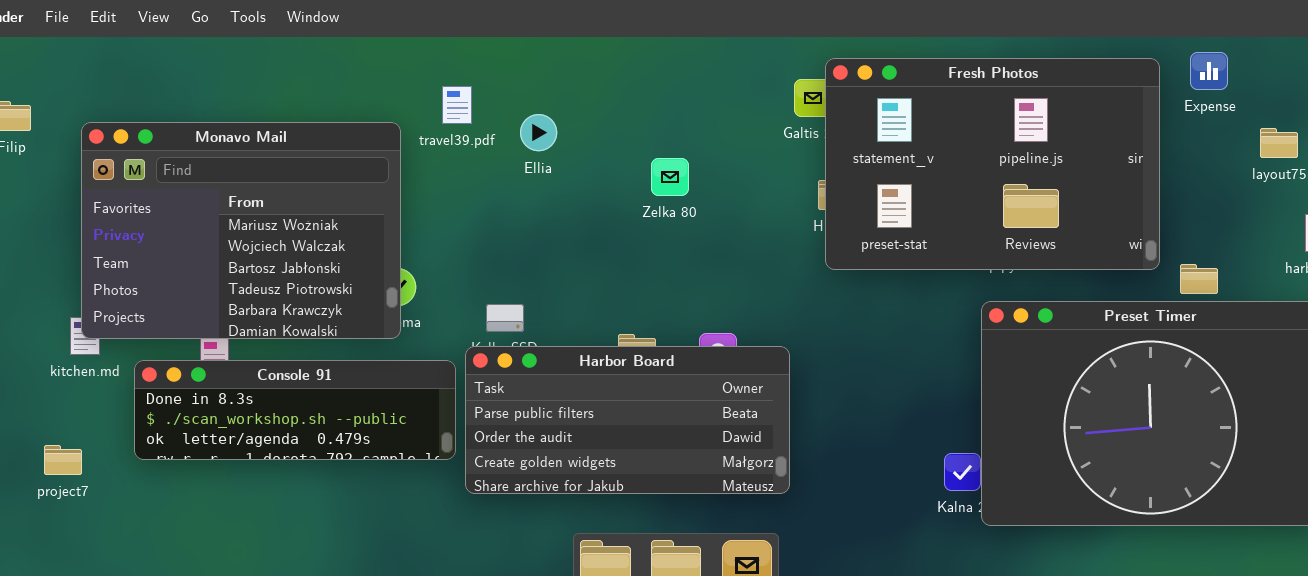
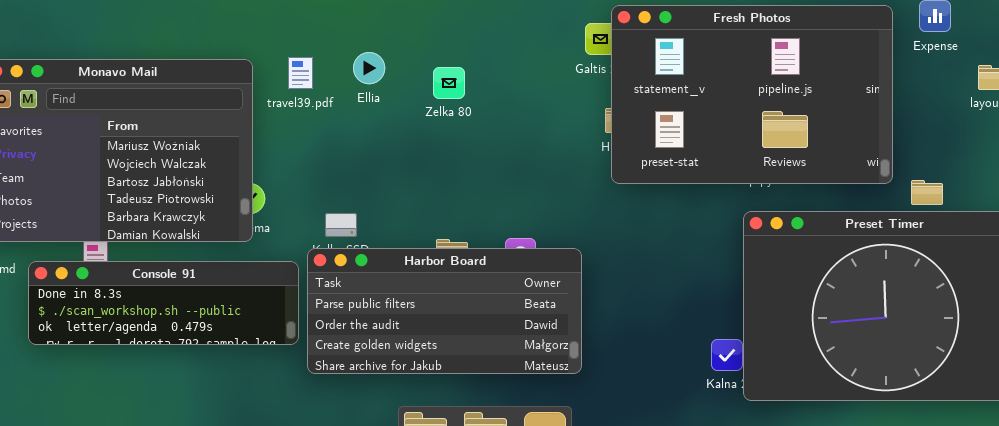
travel39.pdf: [442,86,472,124] -> [288,57,313,89], moved
Zelka 80: [651,158,689,196] -> [433,67,465,99], moved

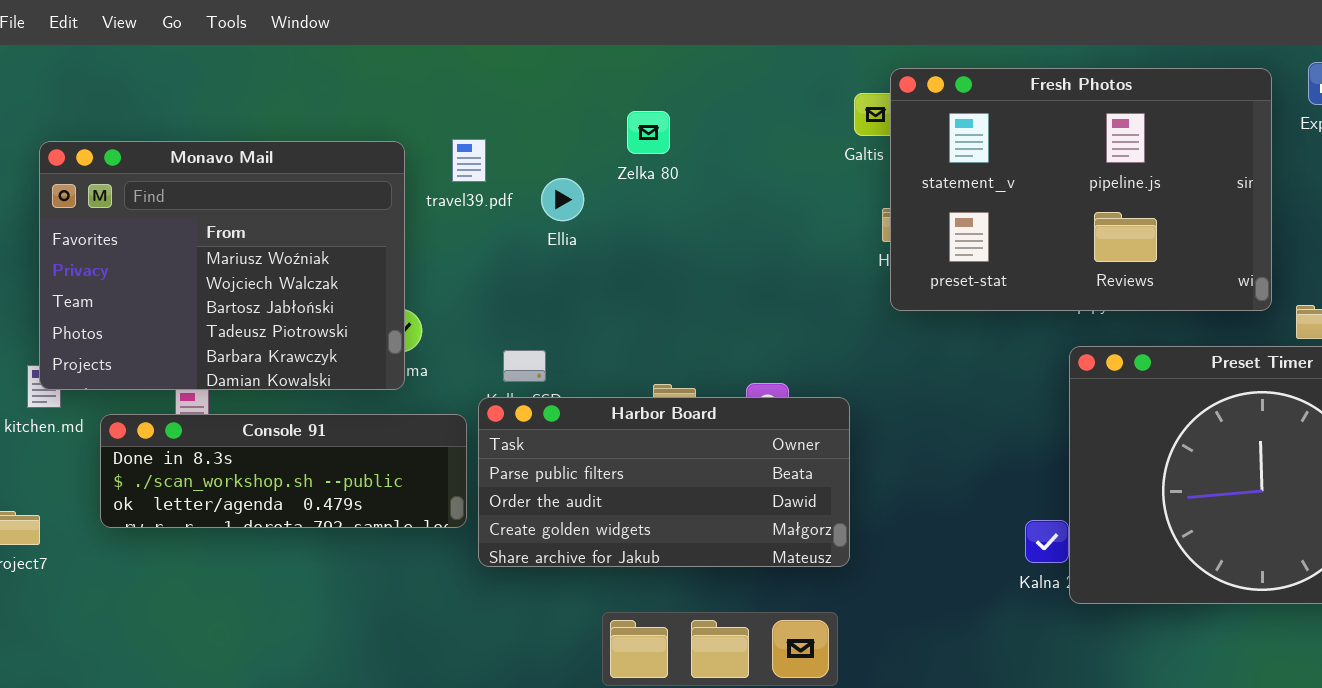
Ellia: [353,52,385,84] -> [541,178,584,221], moved
Zelka 80: [433,67,465,99] -> [627,111,670,154], moved

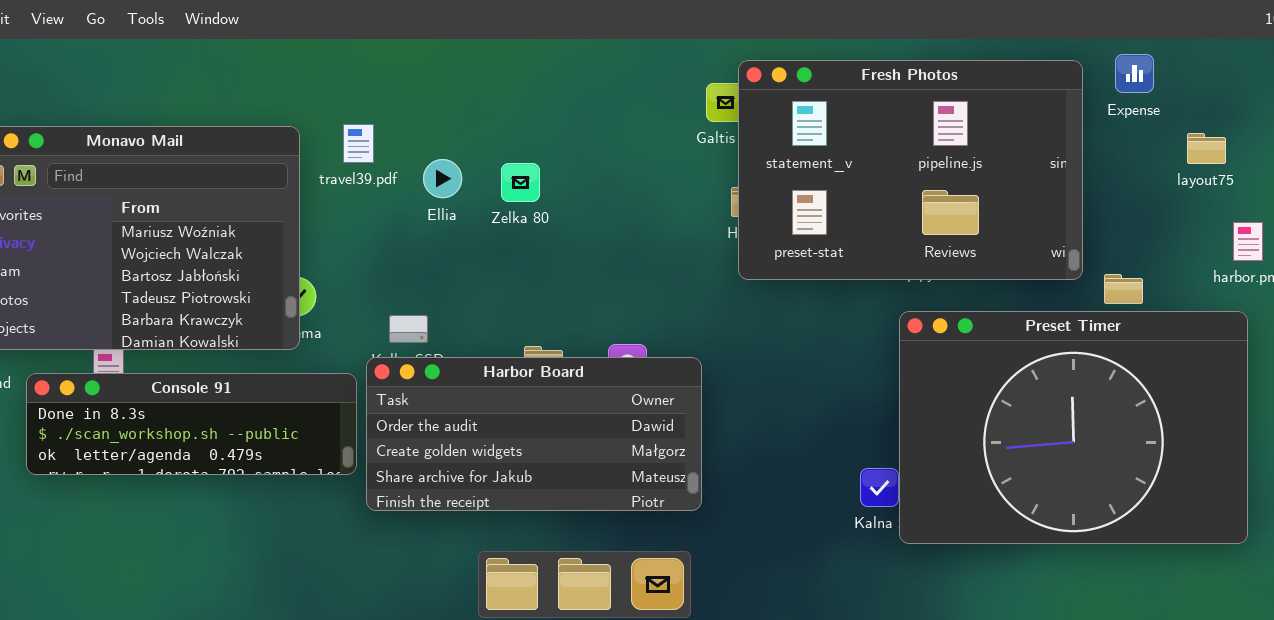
Zelka 80: [627,111,670,154] -> [501,163,540,202], moved
Harbor Board: [478,397,850,567] -> [366,357,702,511], scrolled down 1 row

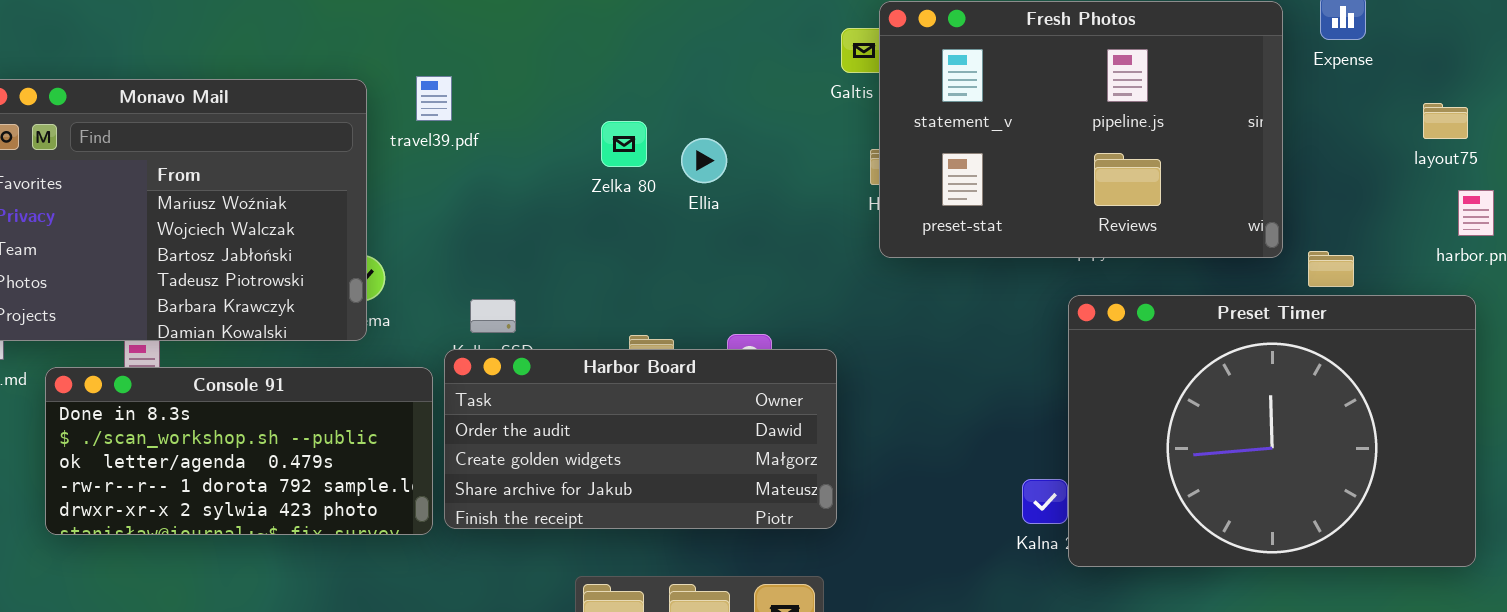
layout75: [1187,133,1226,164] -> [1423,103,1468,139], moved
Ellia: [423,159,462,198] -> [681,138,727,183], moved
Console 91: [26,373,357,475] -> [45,367,433,535], resized

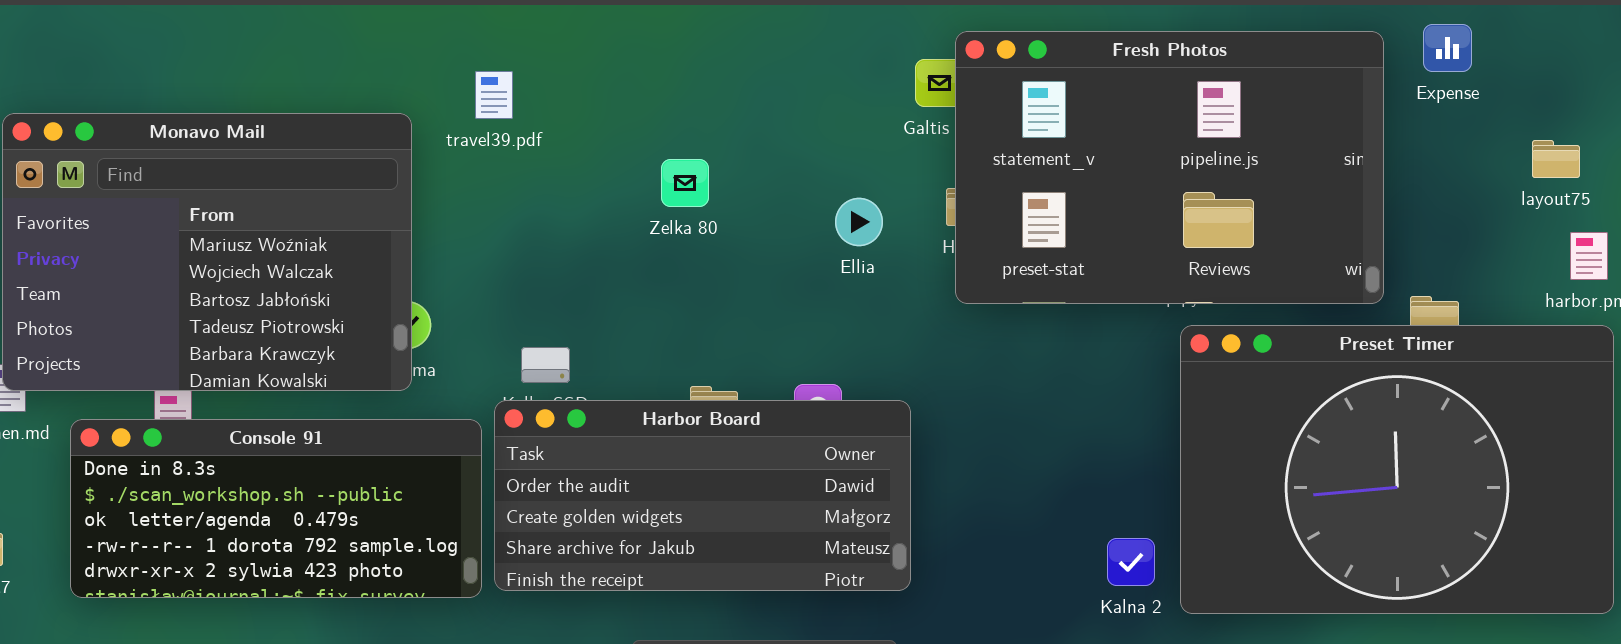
travel39.pdf: [416,76,452,121] -> [475,71,513,119], moved
Ellia: [681,138,727,183] -> [835,198,883,246], moved
Preset Timer: [1068,295,1476,567] -> [1180,325,1614,614], moved

